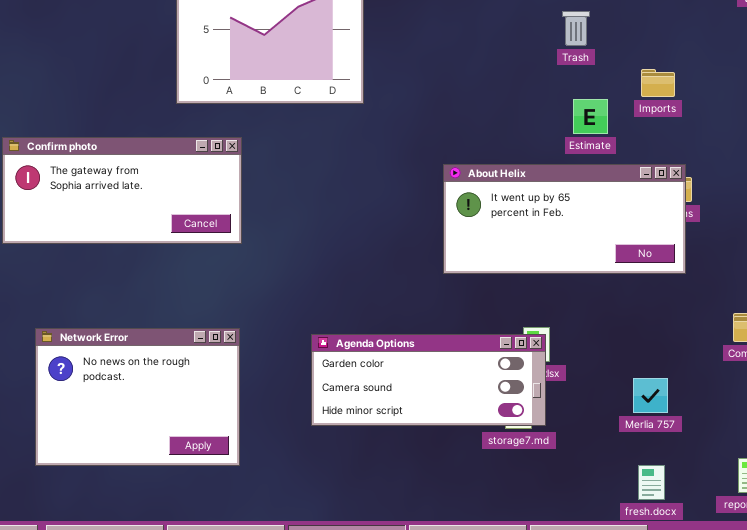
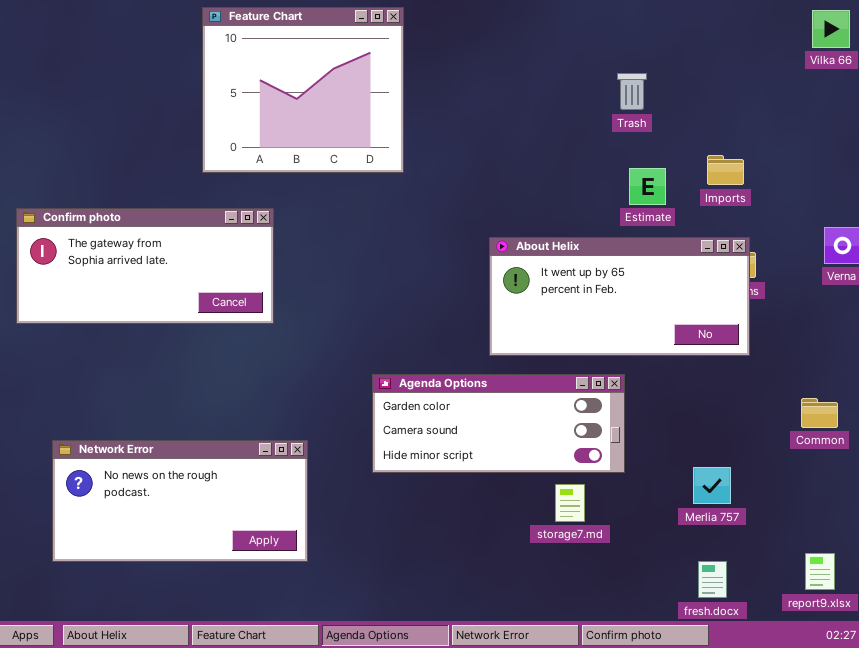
Imports: [641,69,675,97] -> [707,155,744,185], moved
Network Error: [35,328,240,466] -> [52,440,308,562], resized
Agenda Options: [311,334,546,426] -> [372,374,625,473], moved

